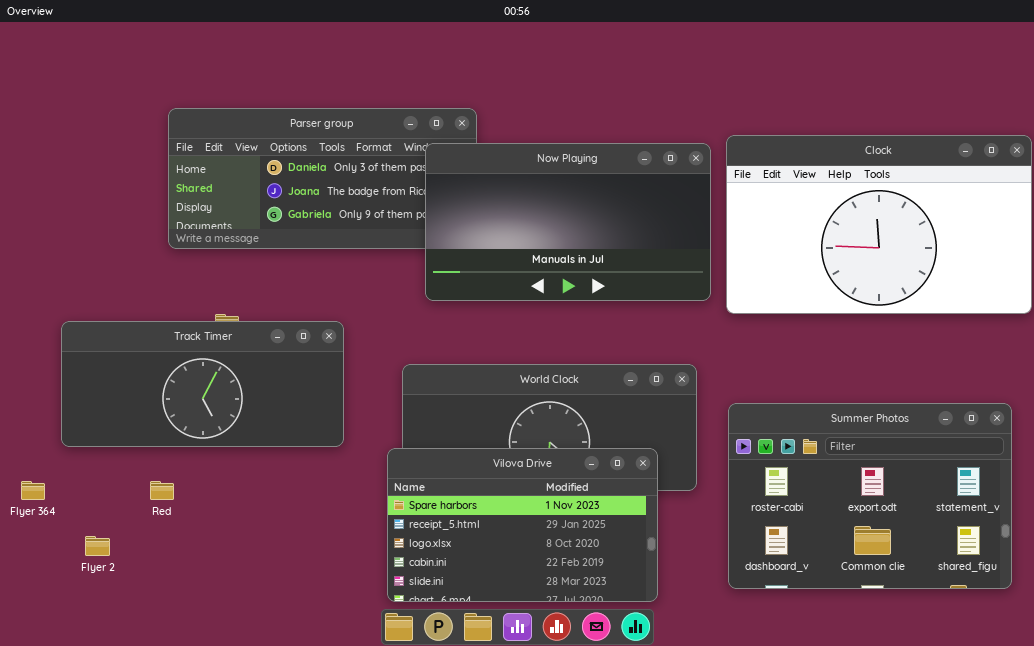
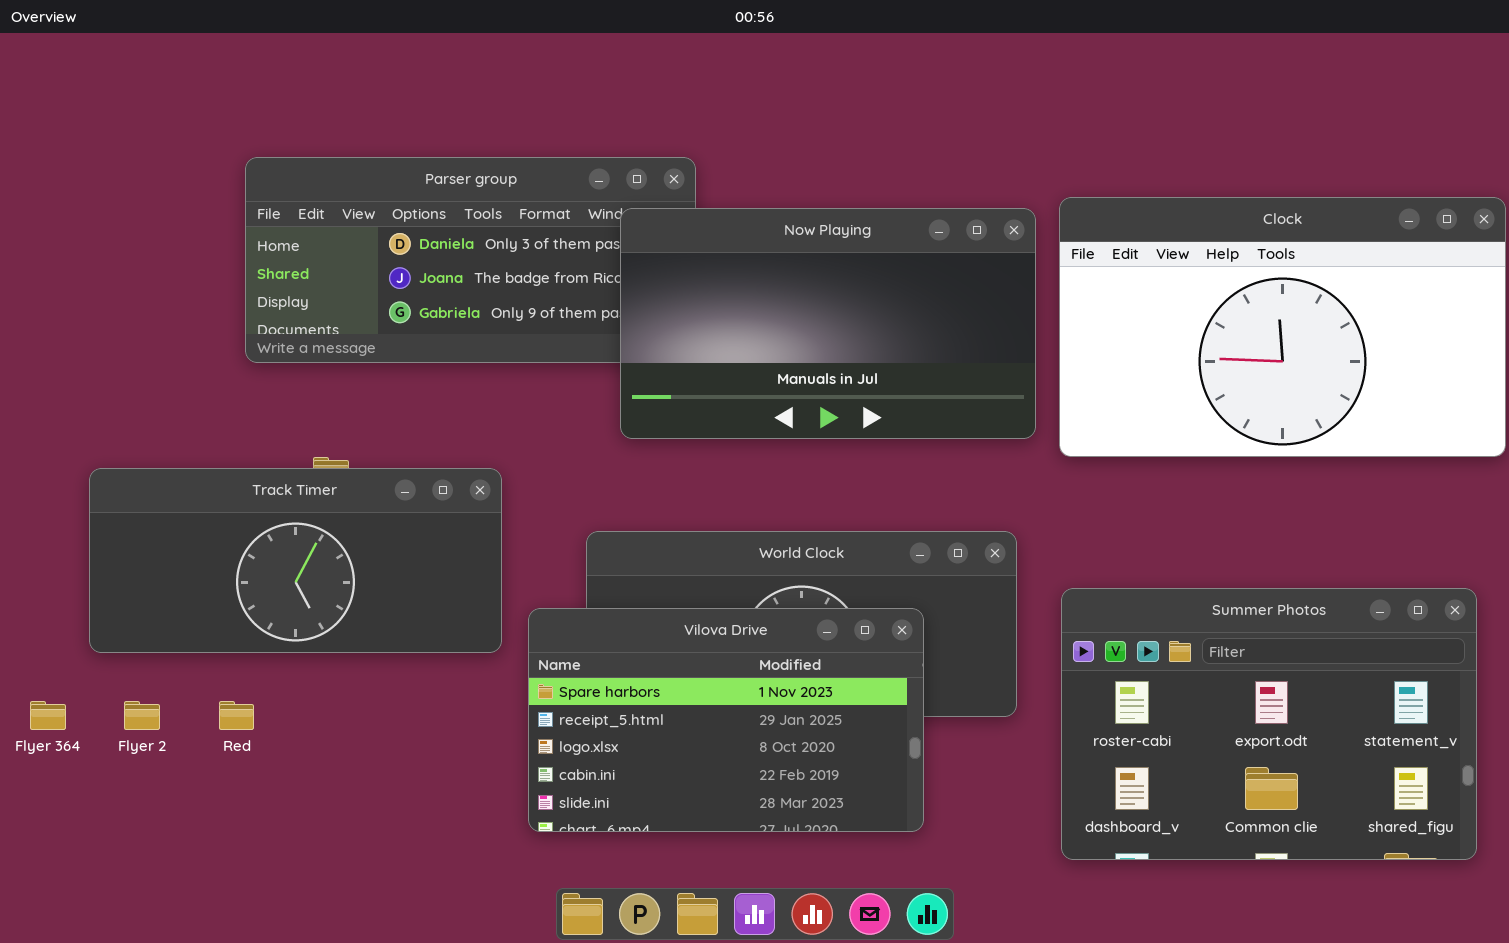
Vilova Drive: [387,448,658,602] -> [528,608,924,832], moved
Flyer 2: [85,536,110,556] -> [124,701,160,730], moved

